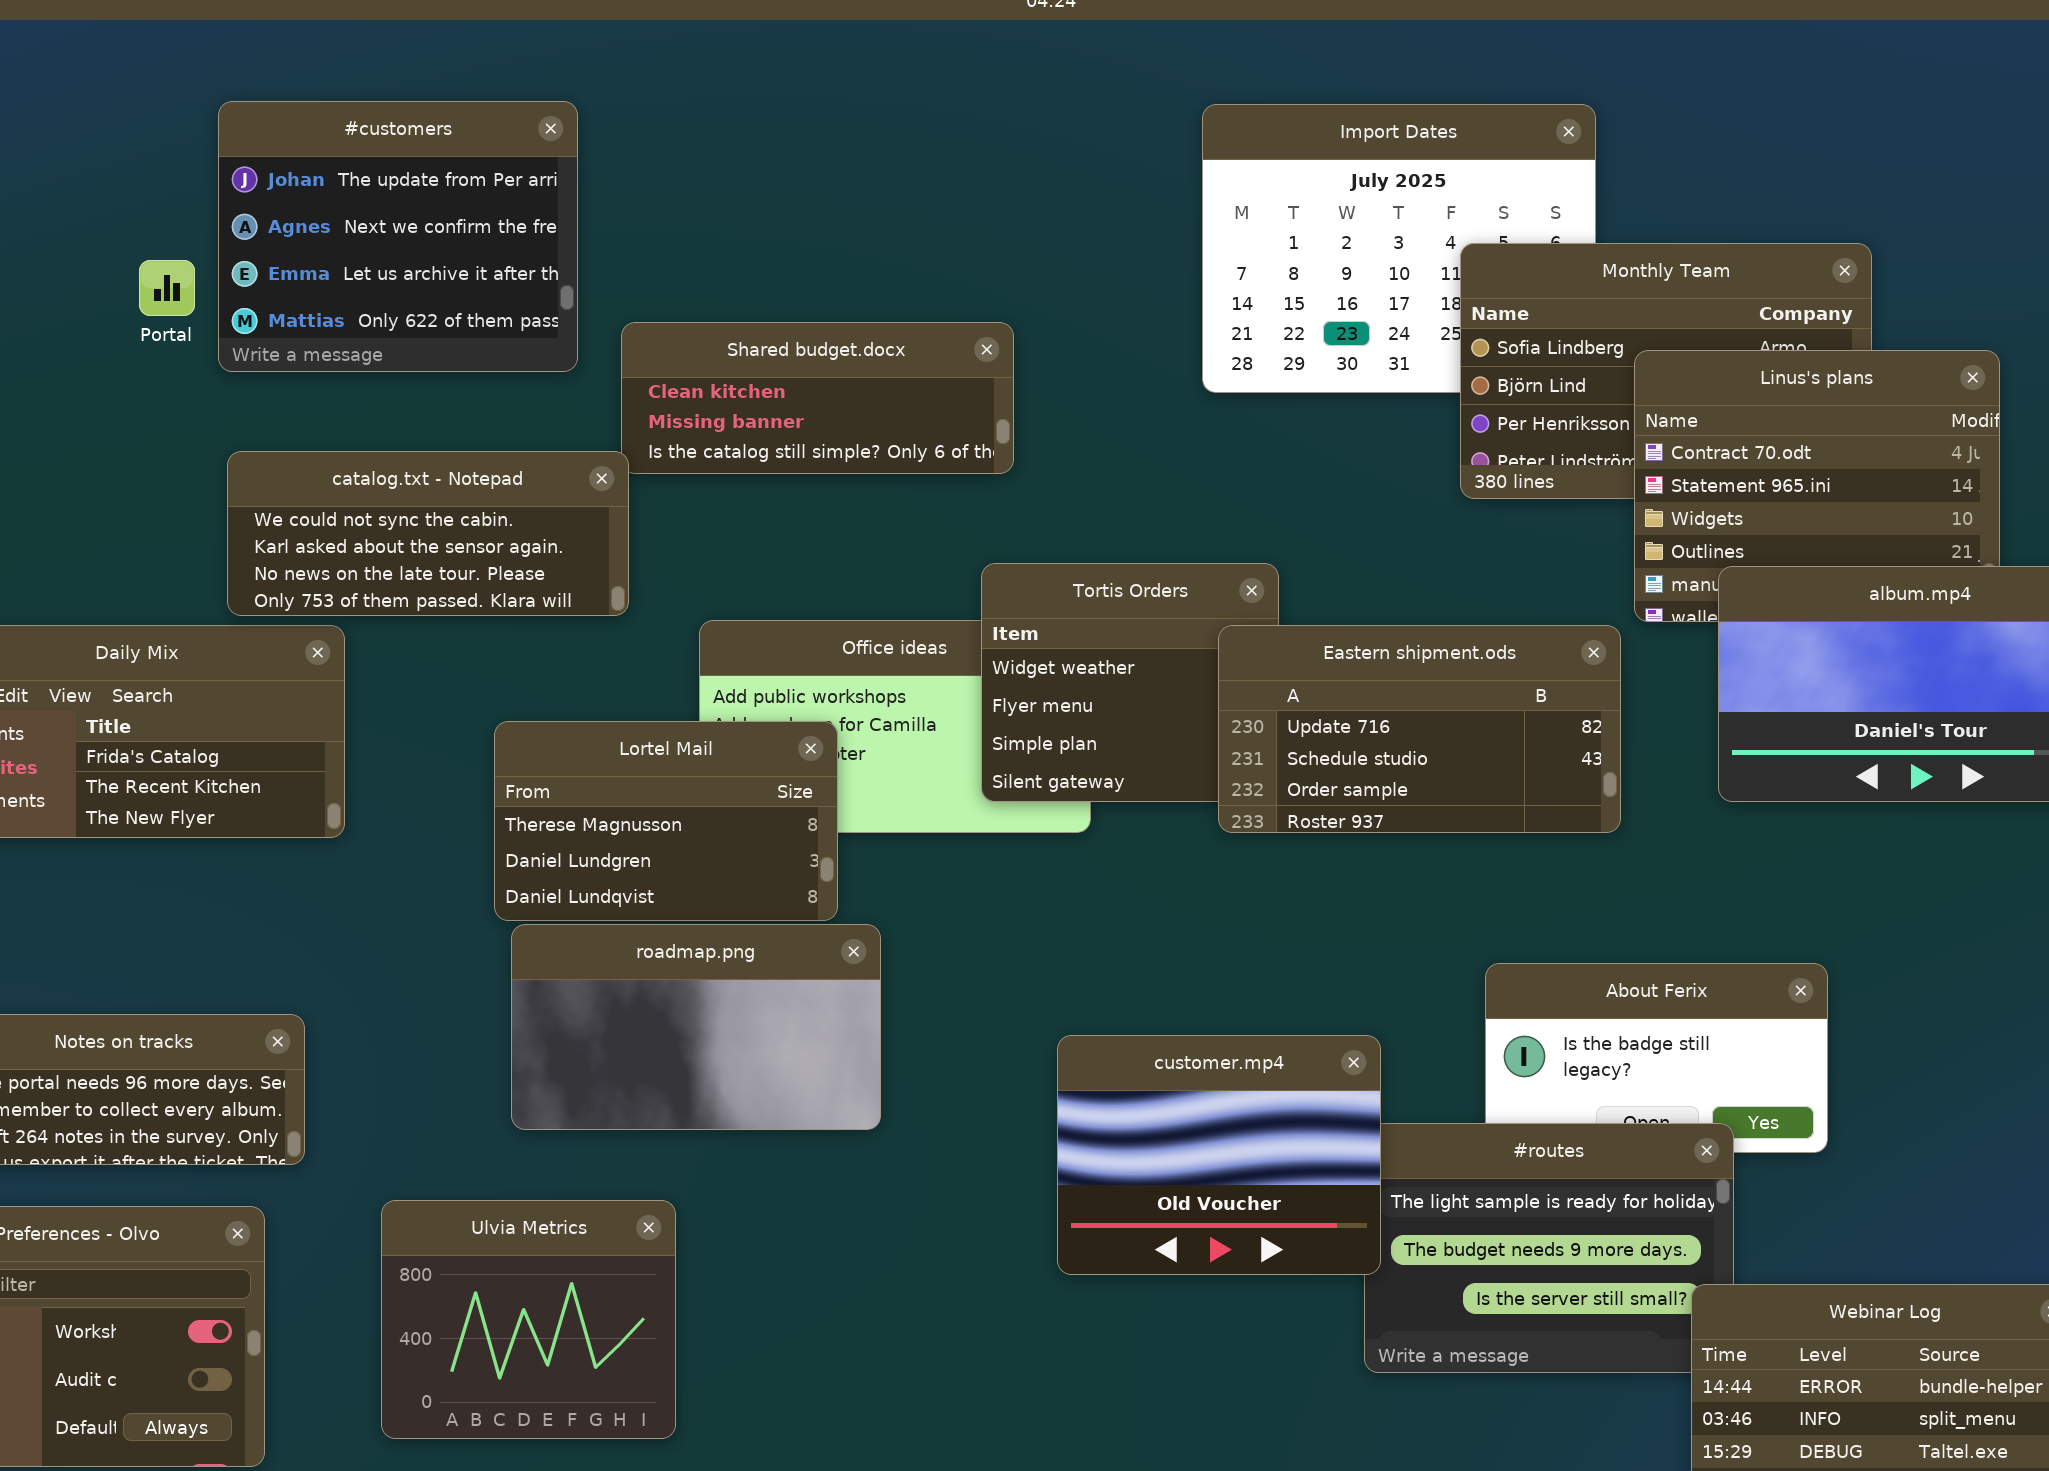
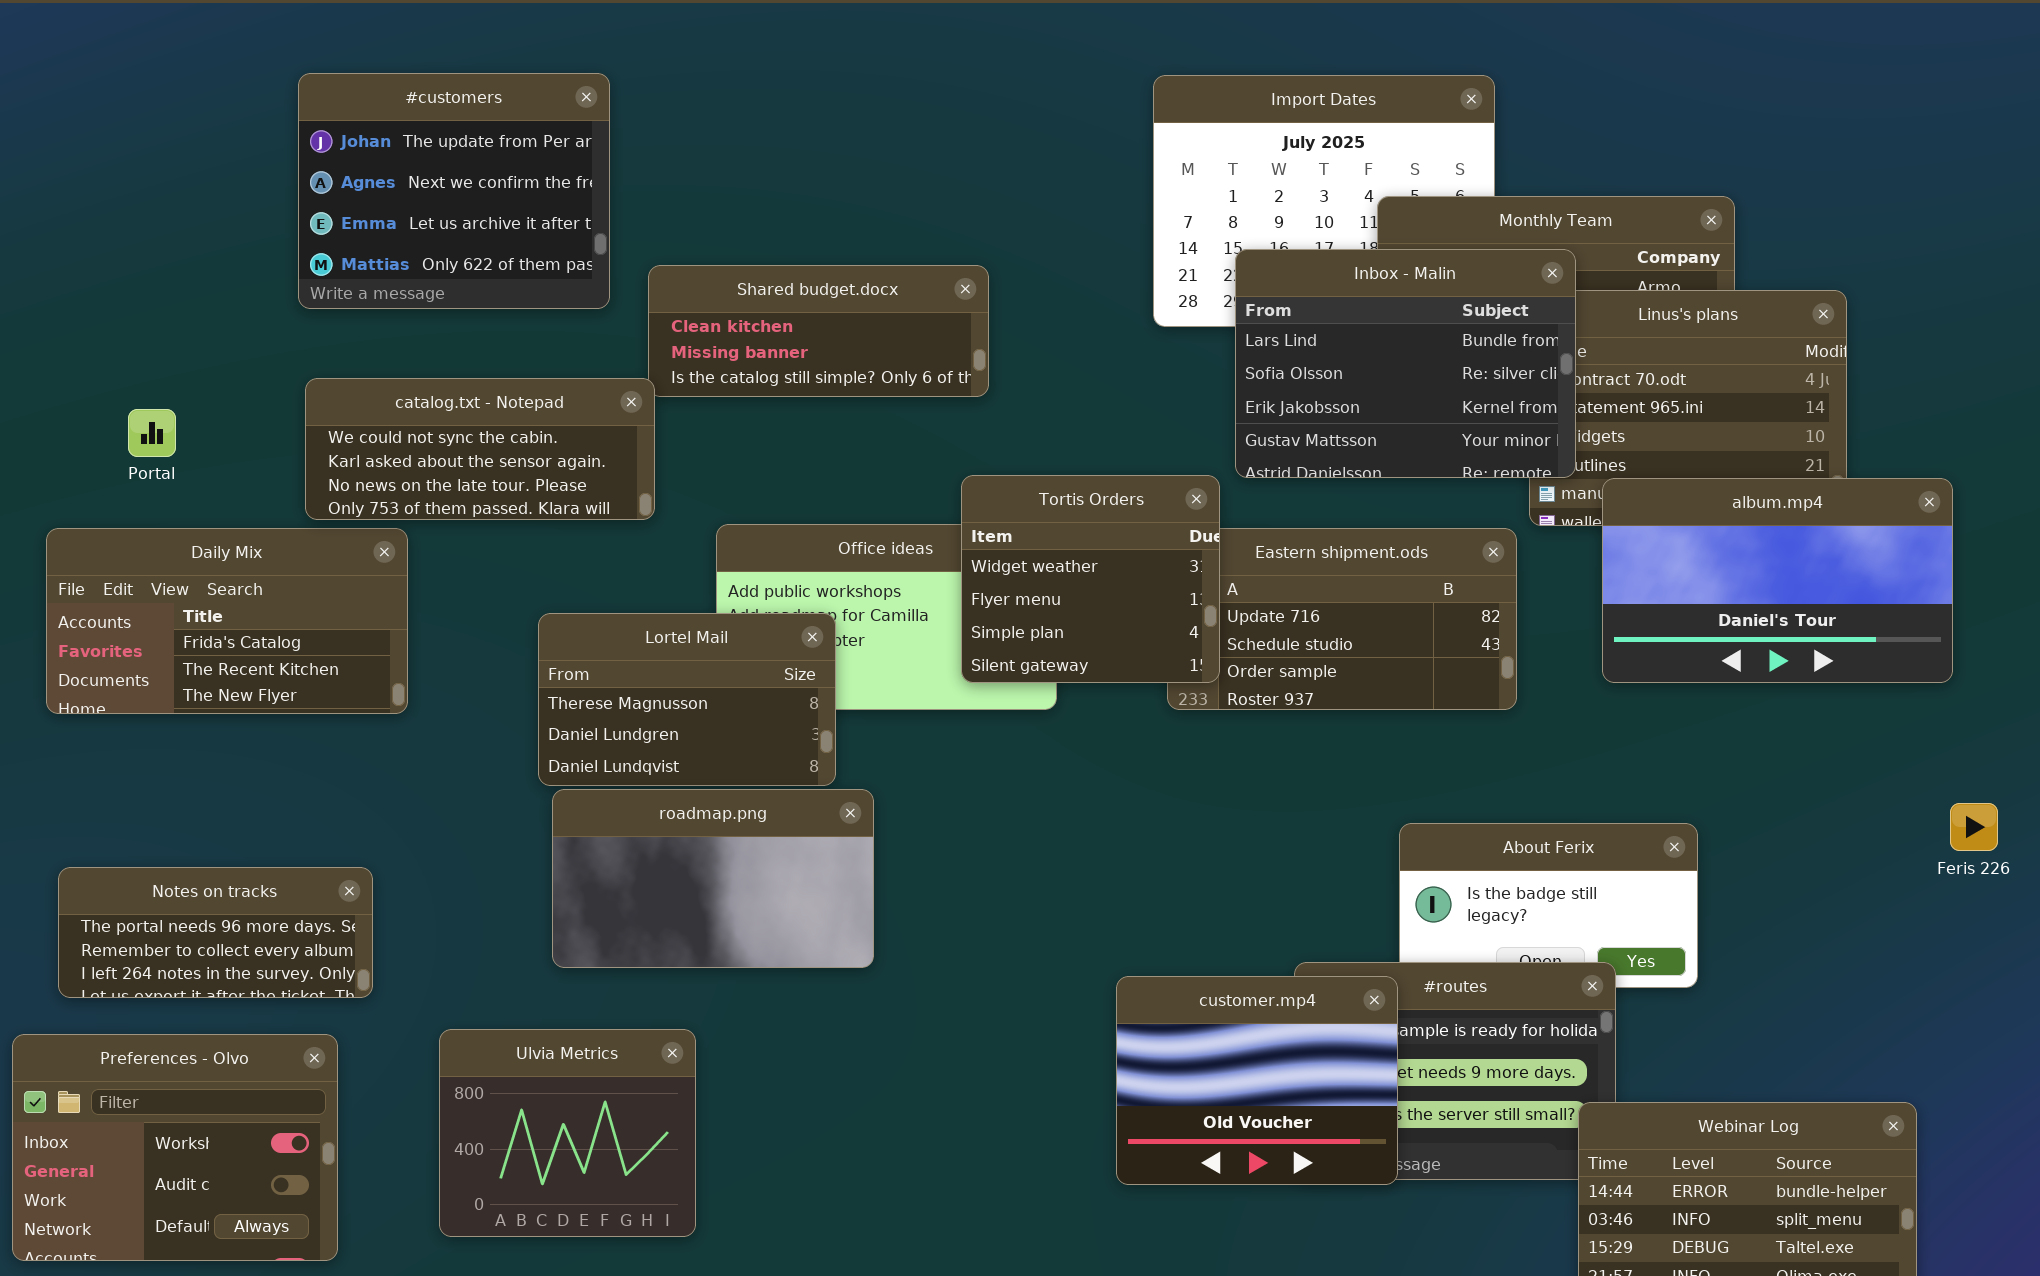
Portal: [139,260,195,316] -> [128,409,176,457], moved
Inbox - Malin: none -> [1235,249,1576,478], opened
Tortis Orders: [981,563,1279,802] -> [961,475,1220,683], raised
customer.mp4: [1057,1035,1381,1275] -> [1116,976,1398,1185], moved

